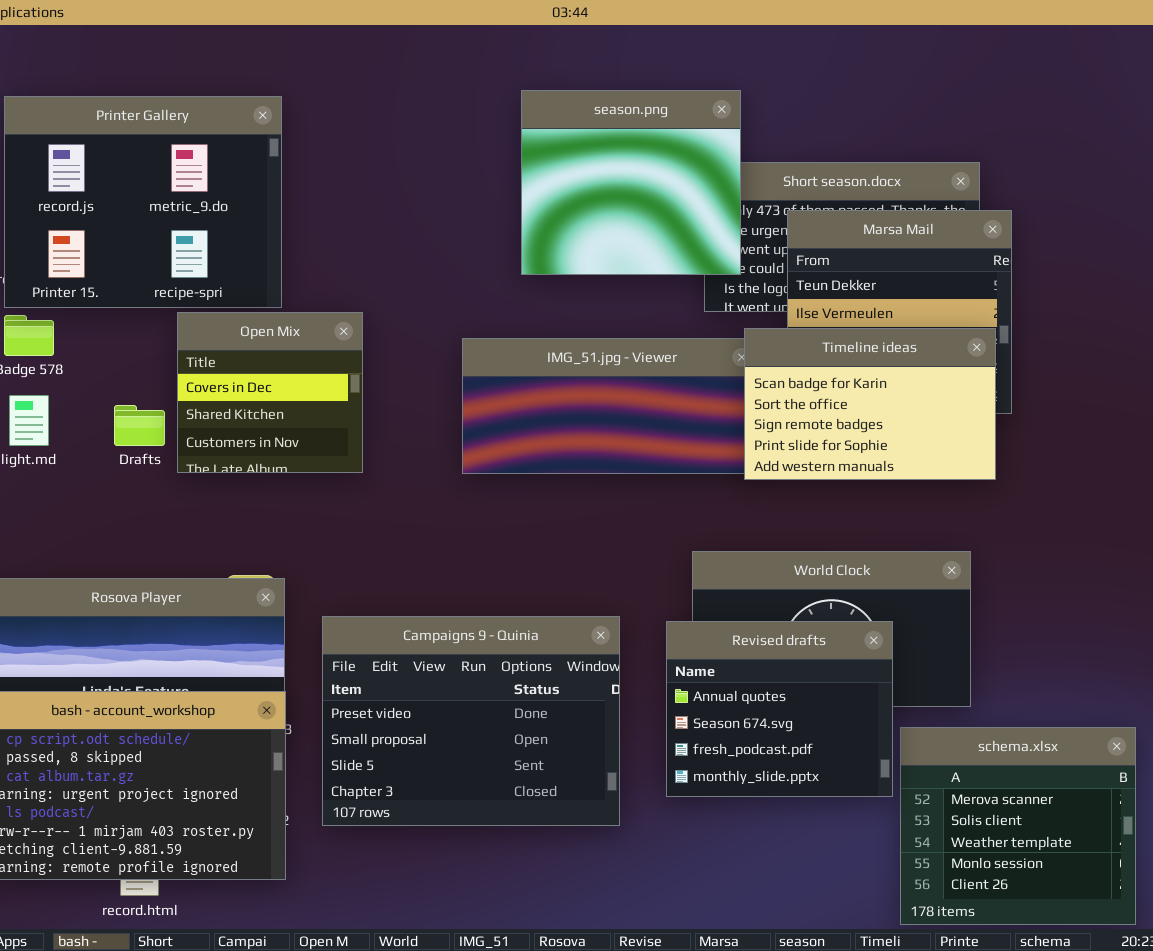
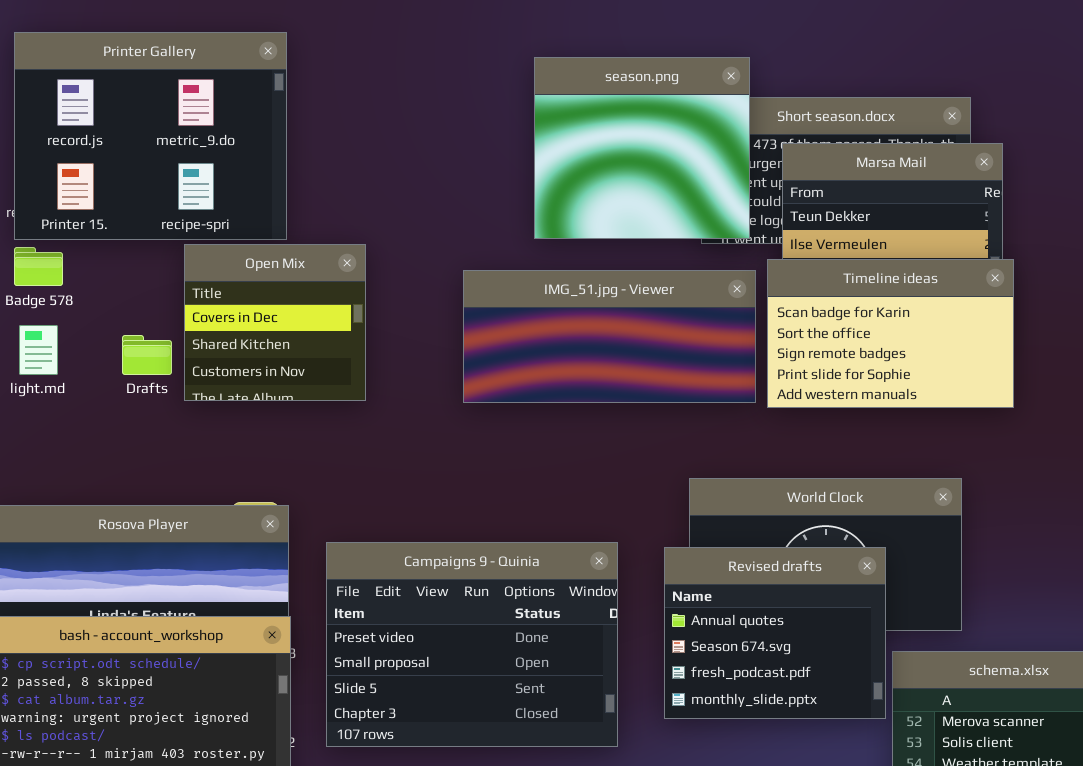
season.png: [521,90,741,275] -> [534,57,750,239], moved
Timeline ideas: [744,328,996,480] -> [767,259,1014,408], moved

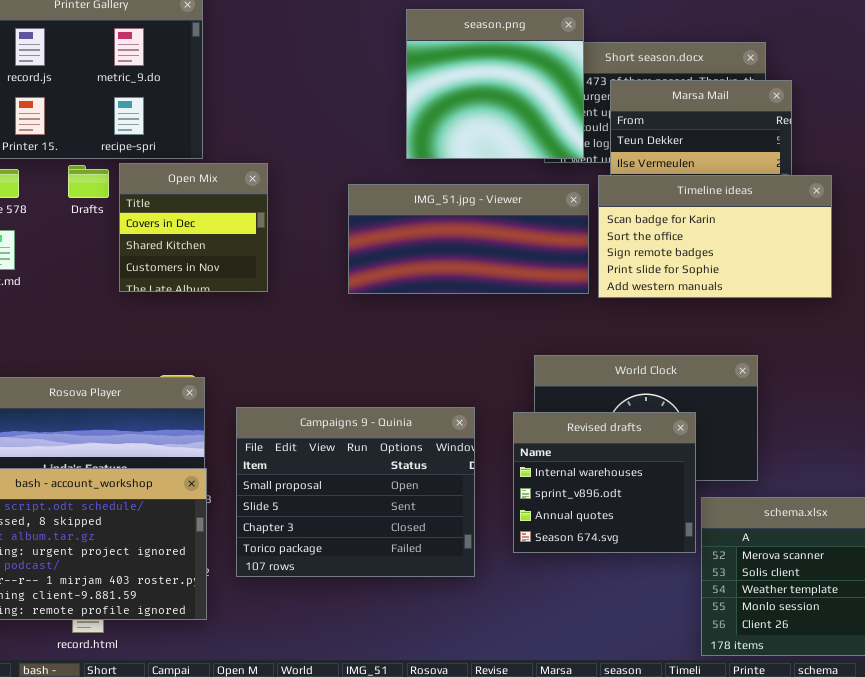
Timeline ideas: [767,259,1014,408] -> [598,175,832,298], resized
Drafts: [122,335,172,375] -> [68,165,109,198], moved
Campaigns 9 - Quinia: [326,542,618,747] -> [236,407,475,577], scrolled down 1 row
Revised drafts: [664,547,886,719] -> [513,412,696,553], scrolled up 2 rows

